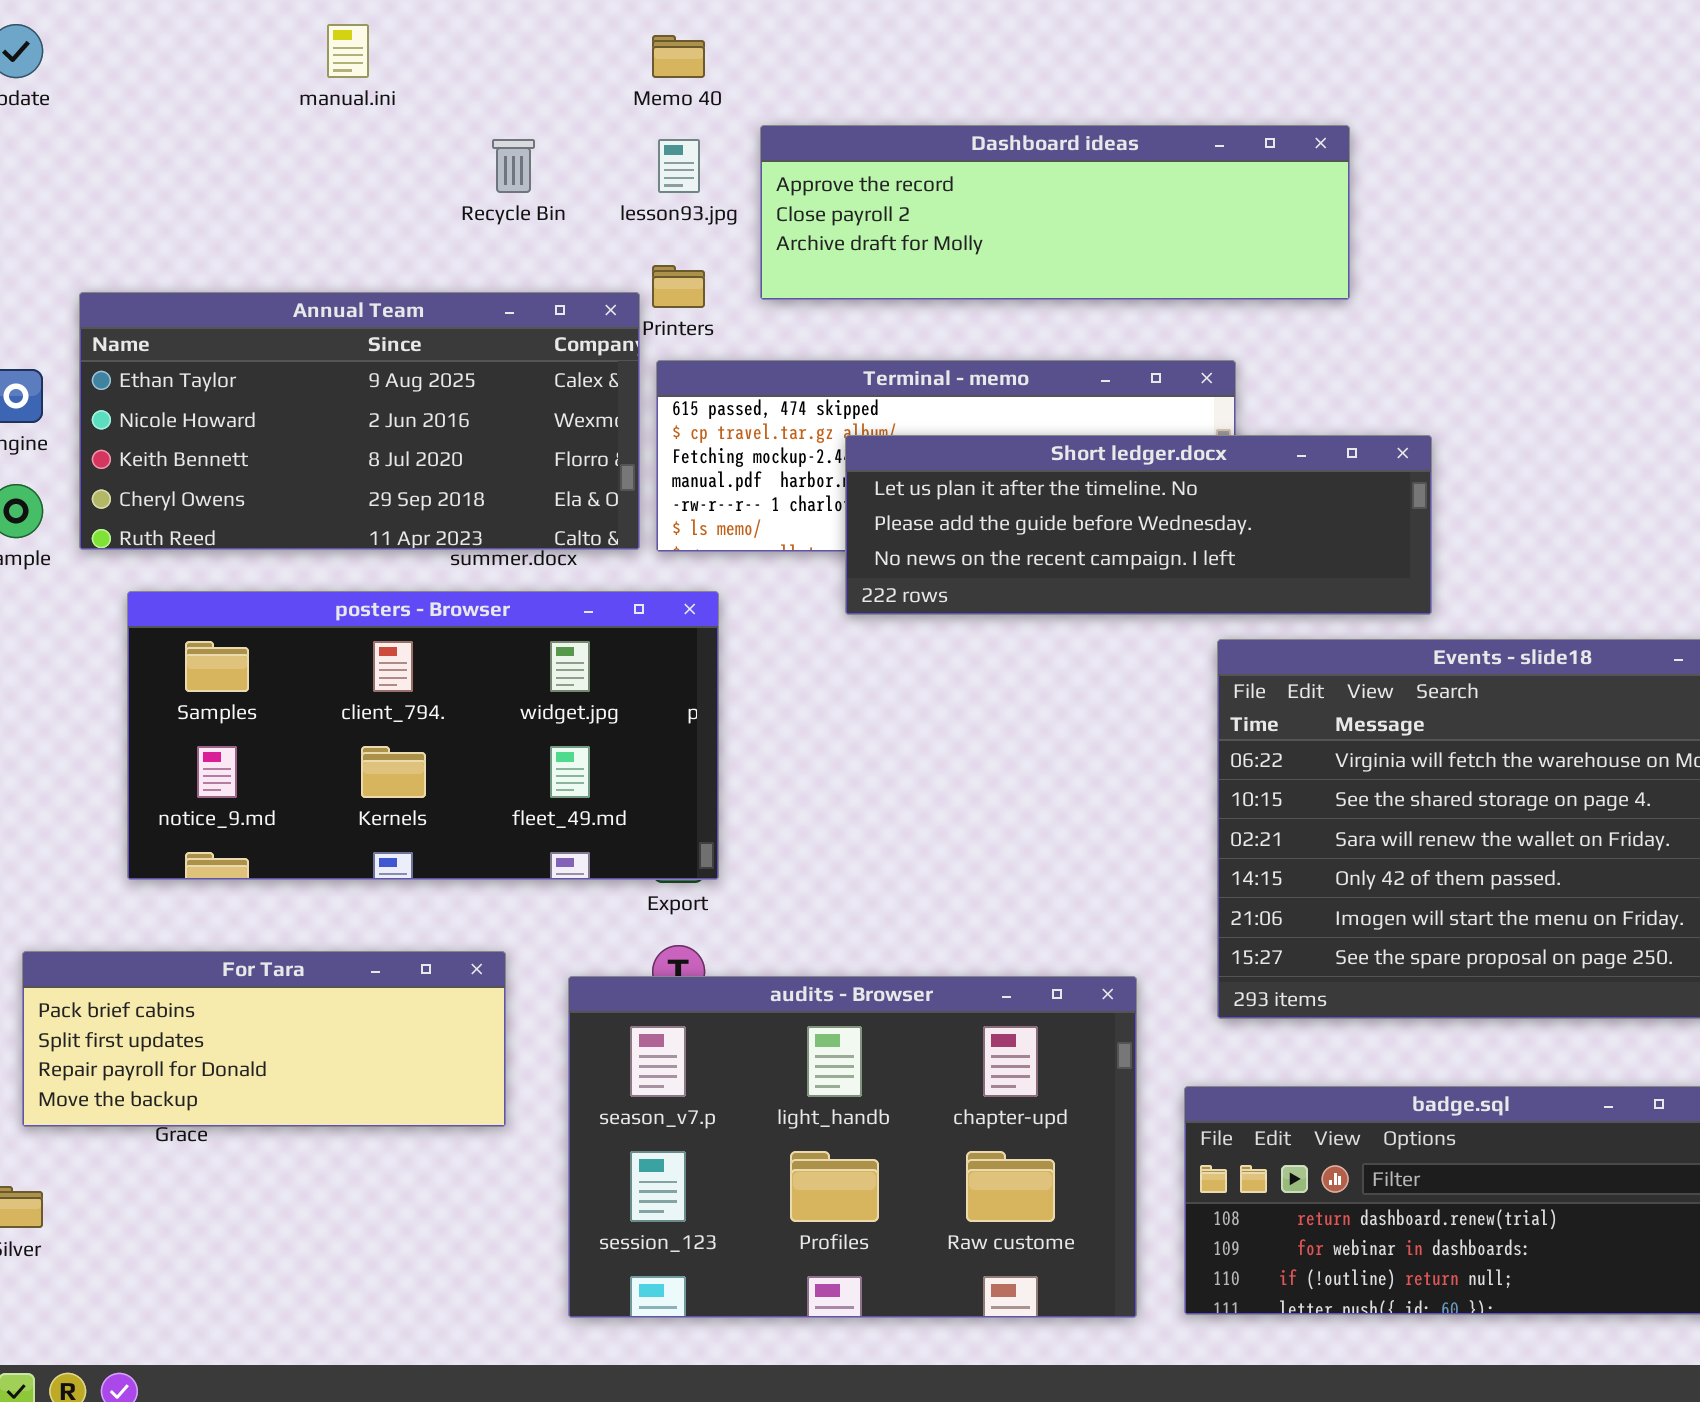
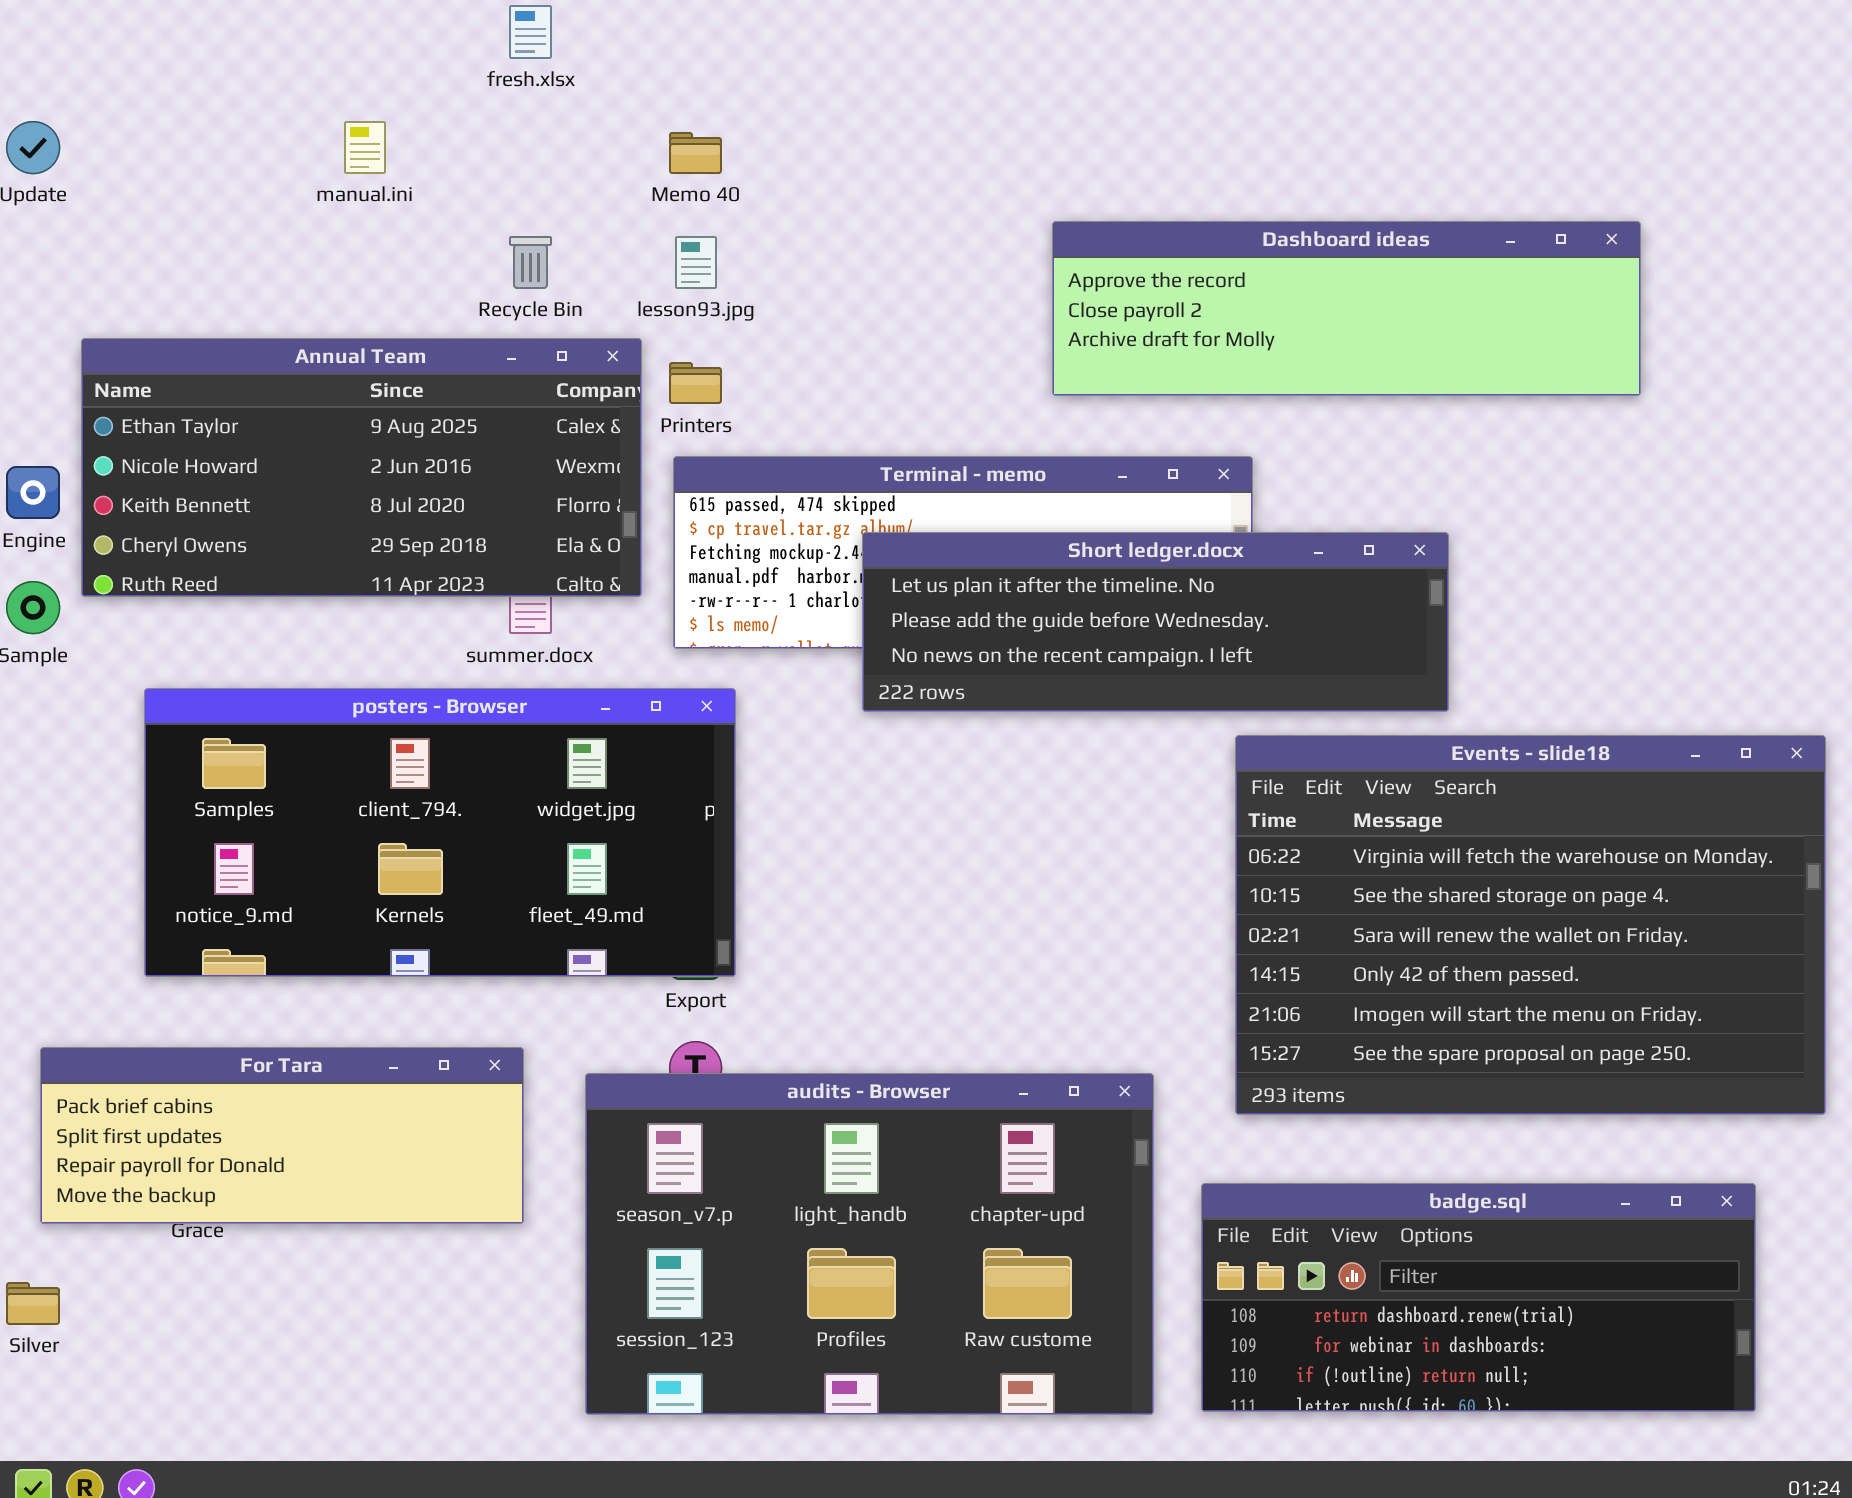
Dashboard ideas: [760,125,1350,300] -> [1052,221,1641,396], moved
Annual Team: [79,292,640,550] -> [81,338,642,597], moved

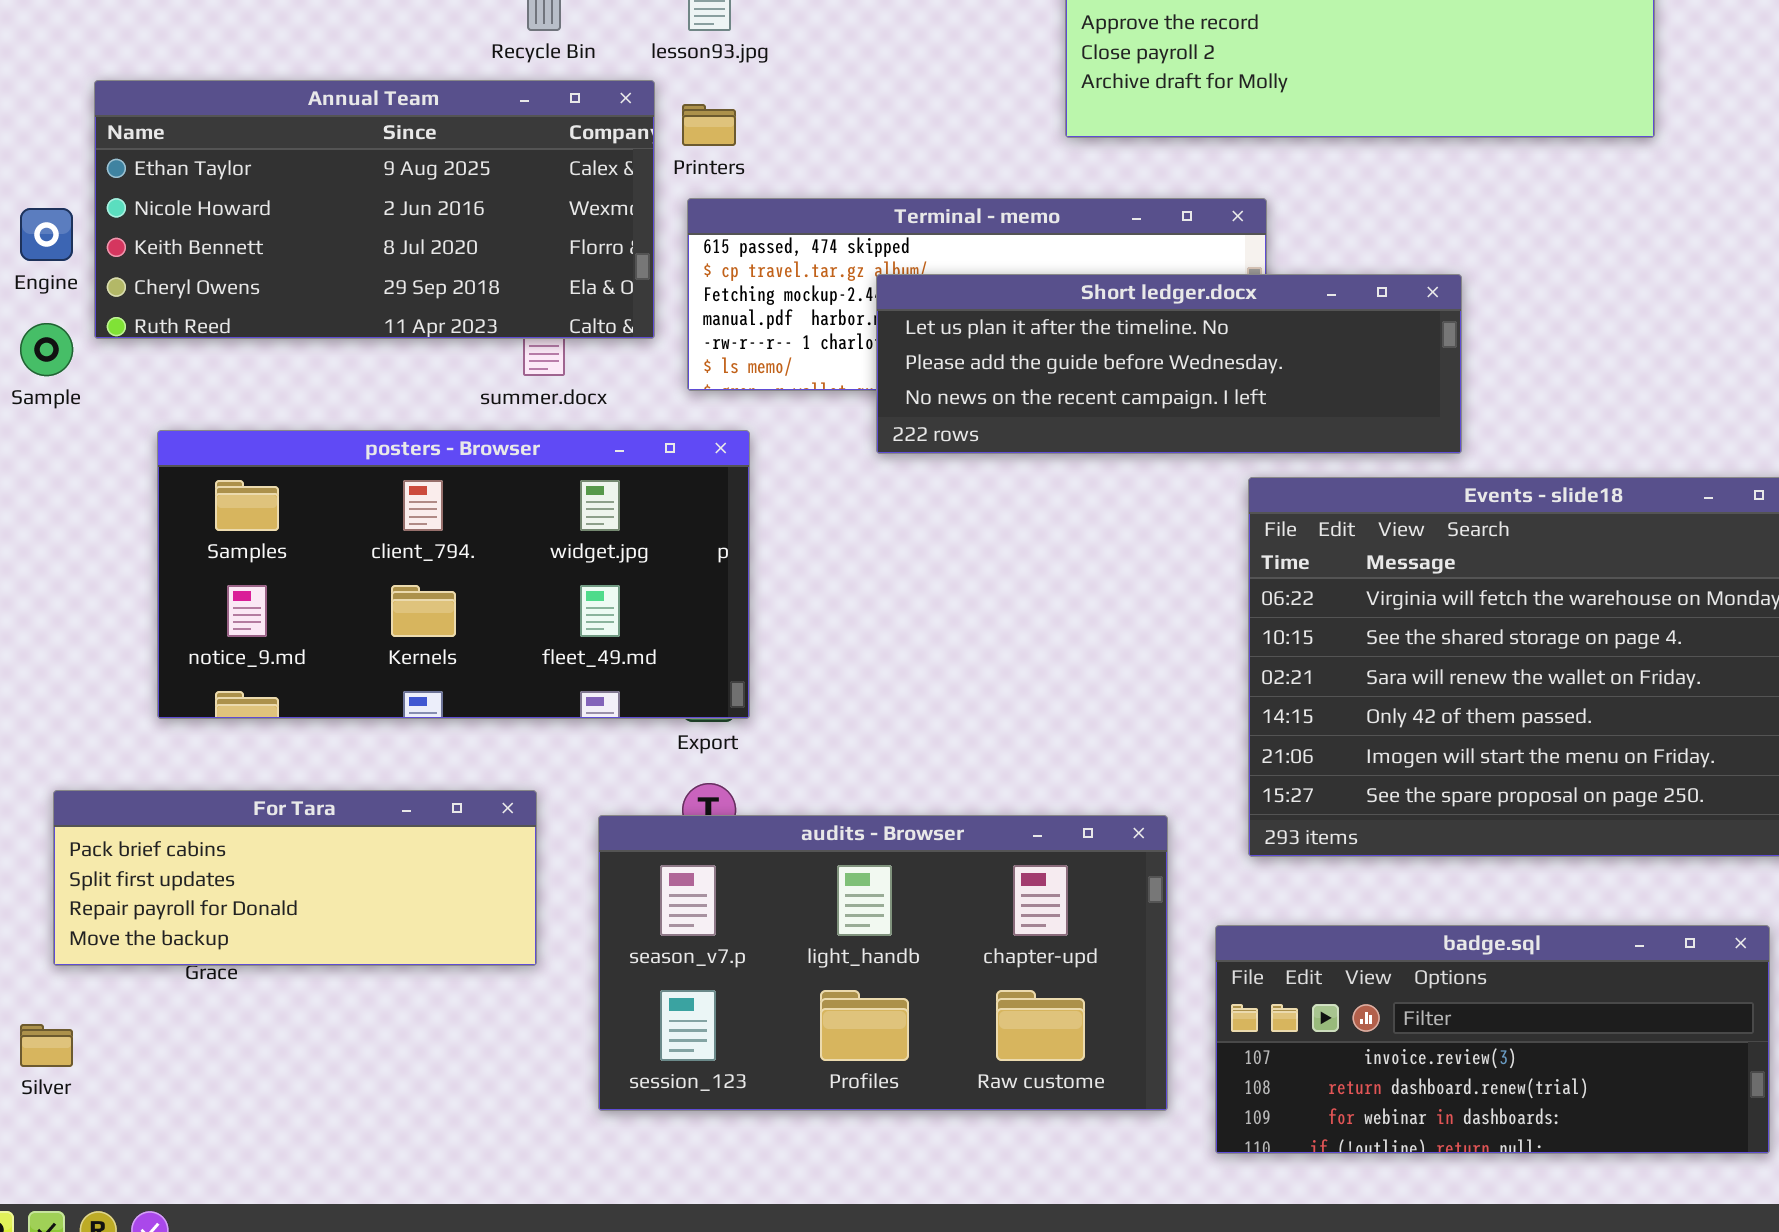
audits - Browser: [585,1073,1154,1415] -> [598,815,1168,1111], resized
badge.sql: [1201,1183,1756,1412] -> [1215,925,1770,1154], scrolled up 1 row

